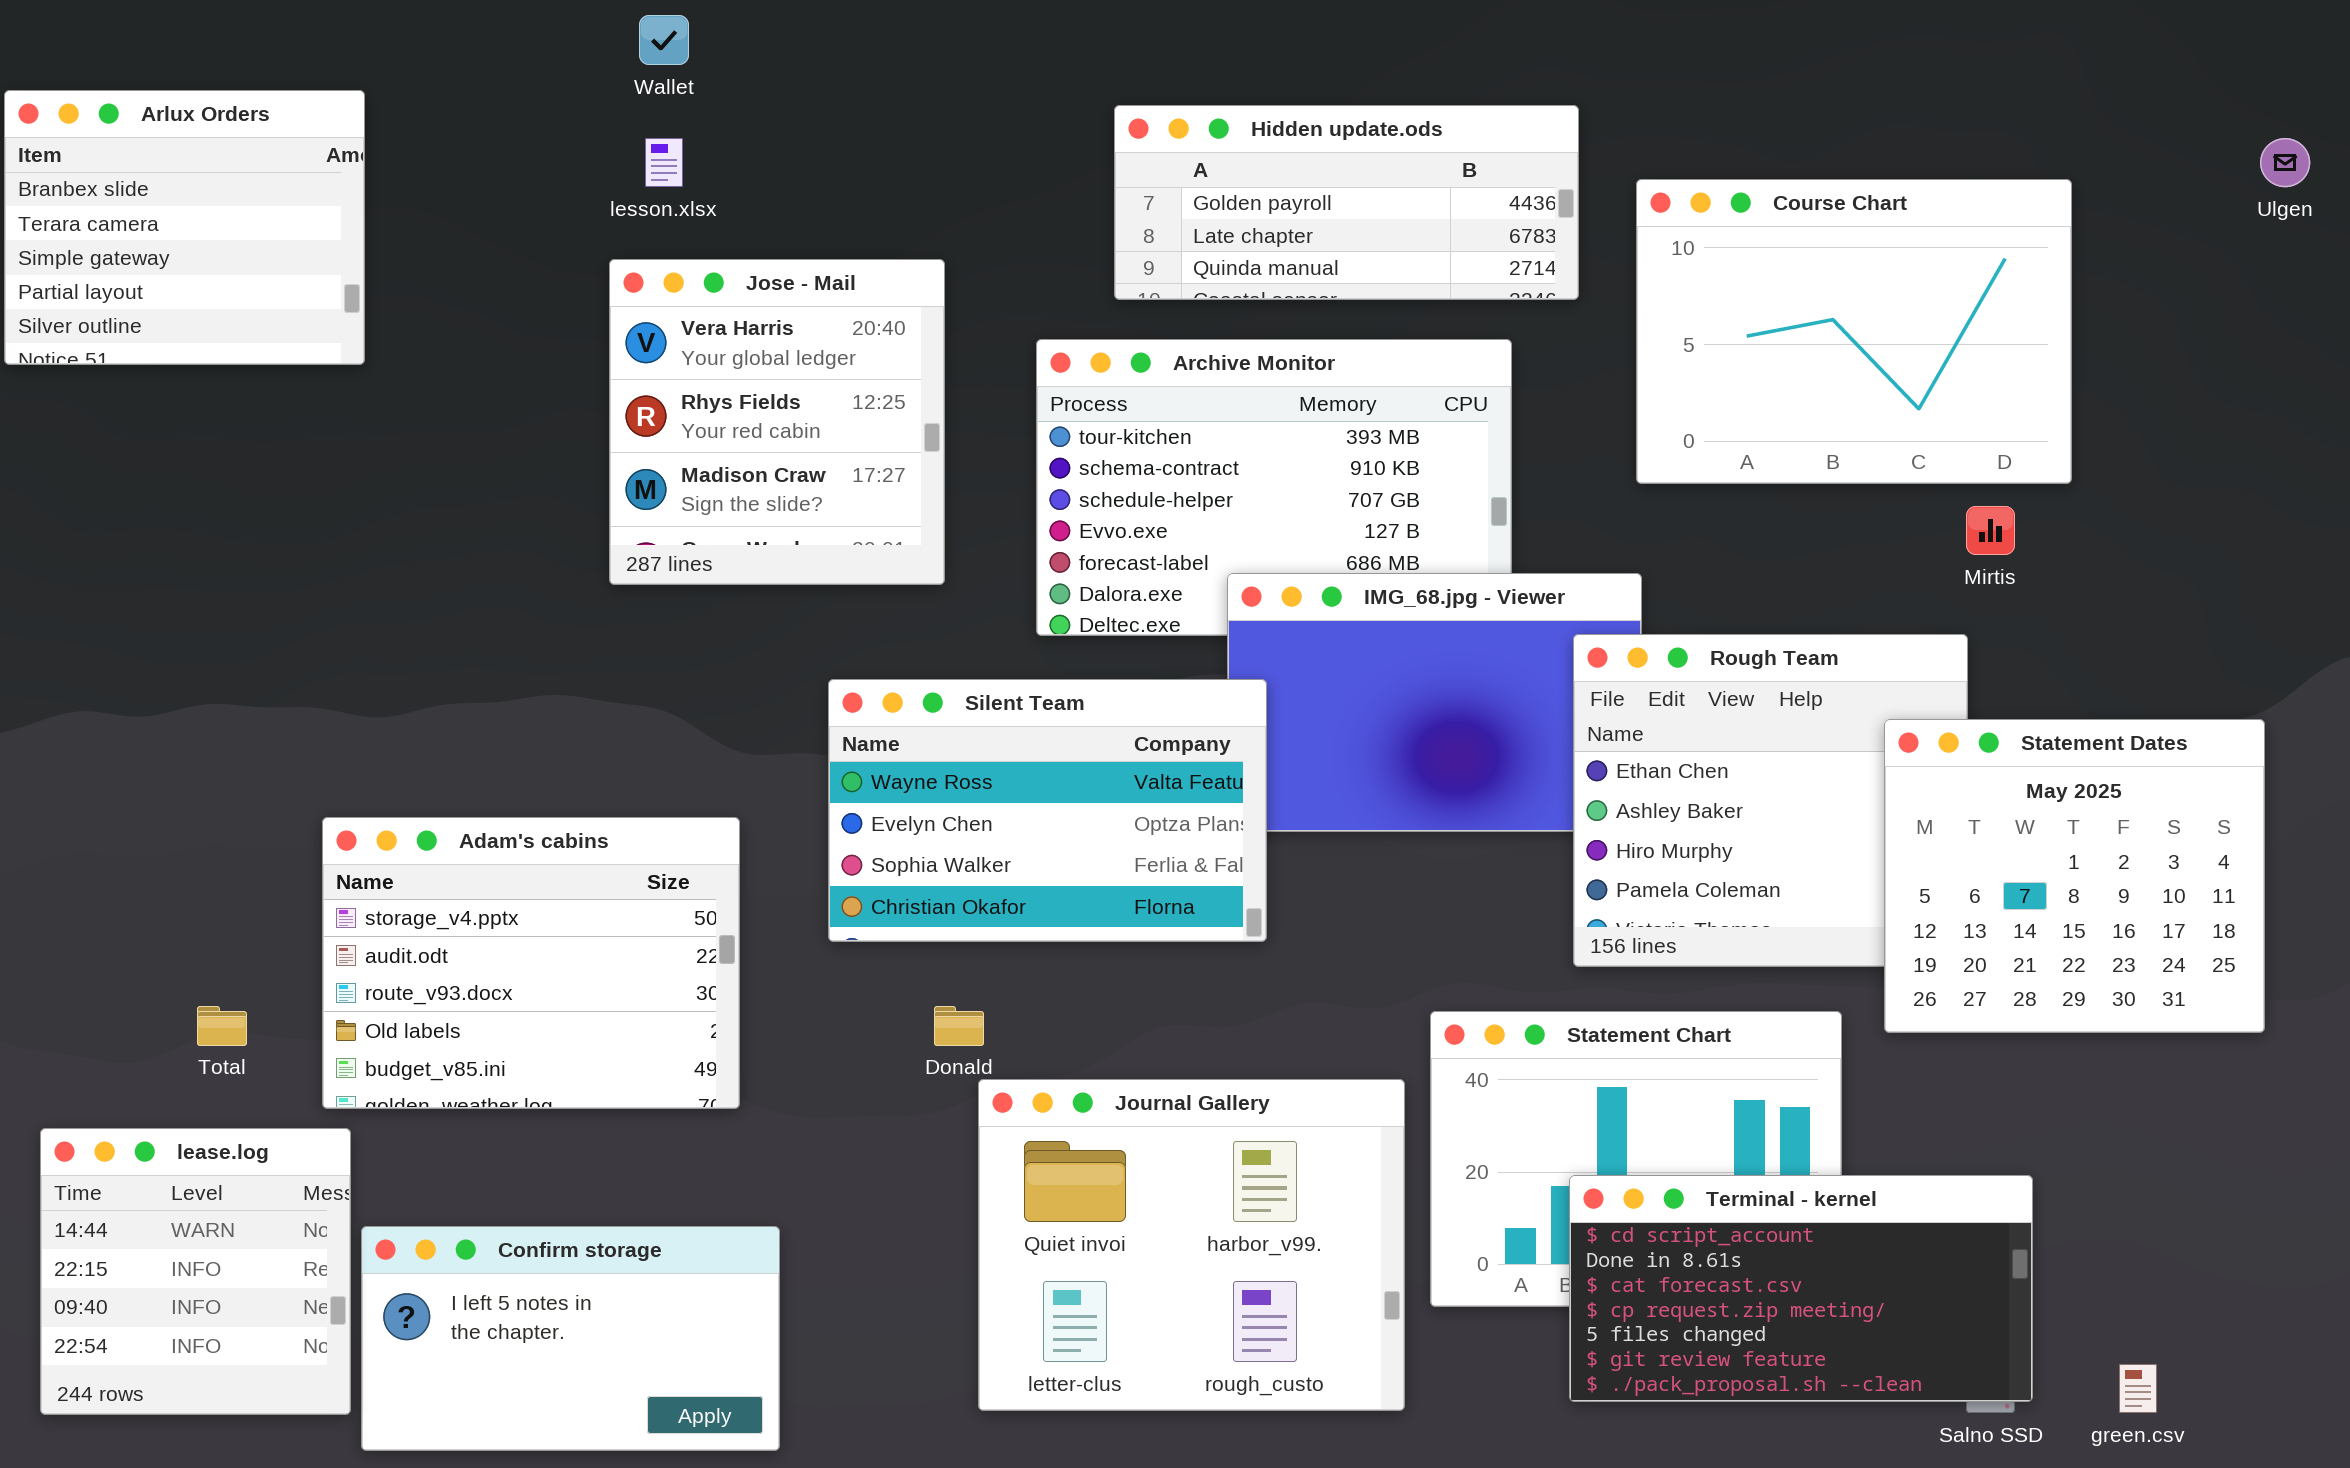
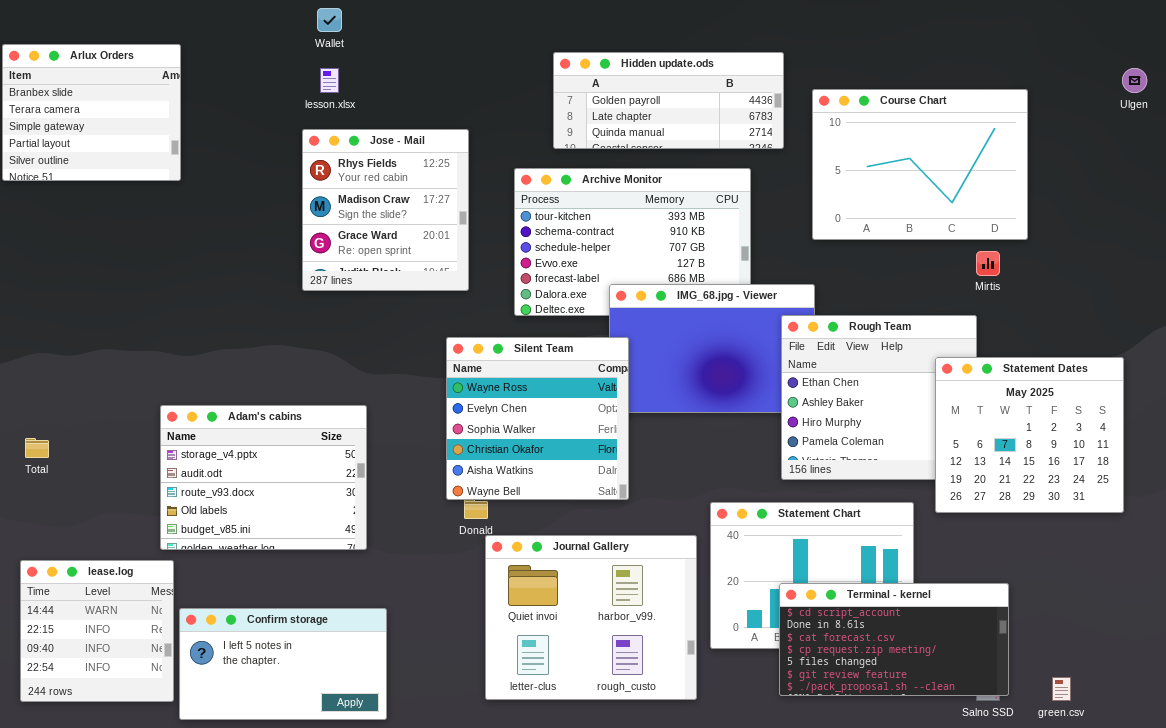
Jose - Mail: [609,259,945,585] -> [302,129,469,291], scrolled down 1 row
Silent Team: [828,679,1267,942] -> [446,337,629,500], resized
Total: [197,1006,247,1046] -> [25,438,49,458], moved

